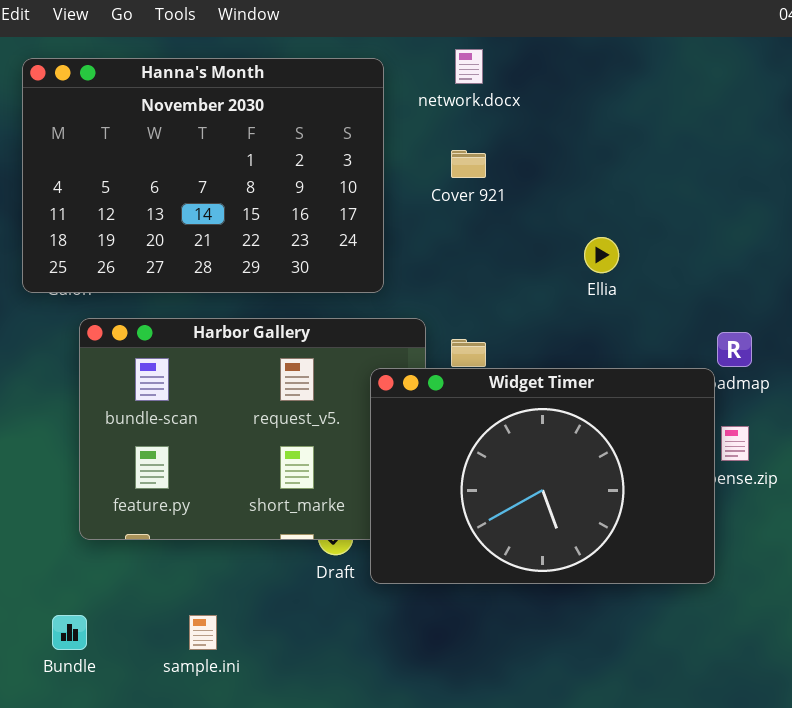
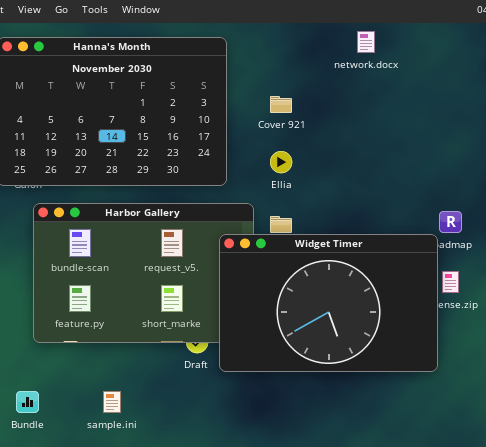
network.docx: [455,49,483,84] -> [357,31,375,53], moved
Ellia: [584,237,619,273] -> [270,151,292,173], moved

